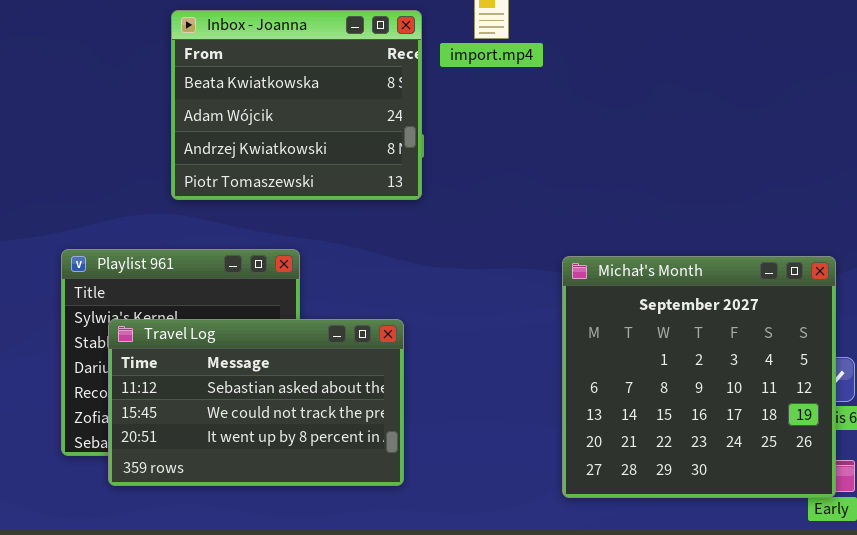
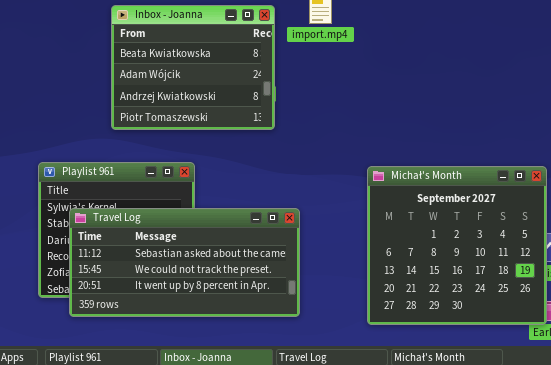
Travel Log: [108,319,404,486] -> [69,208,300,317], resized

